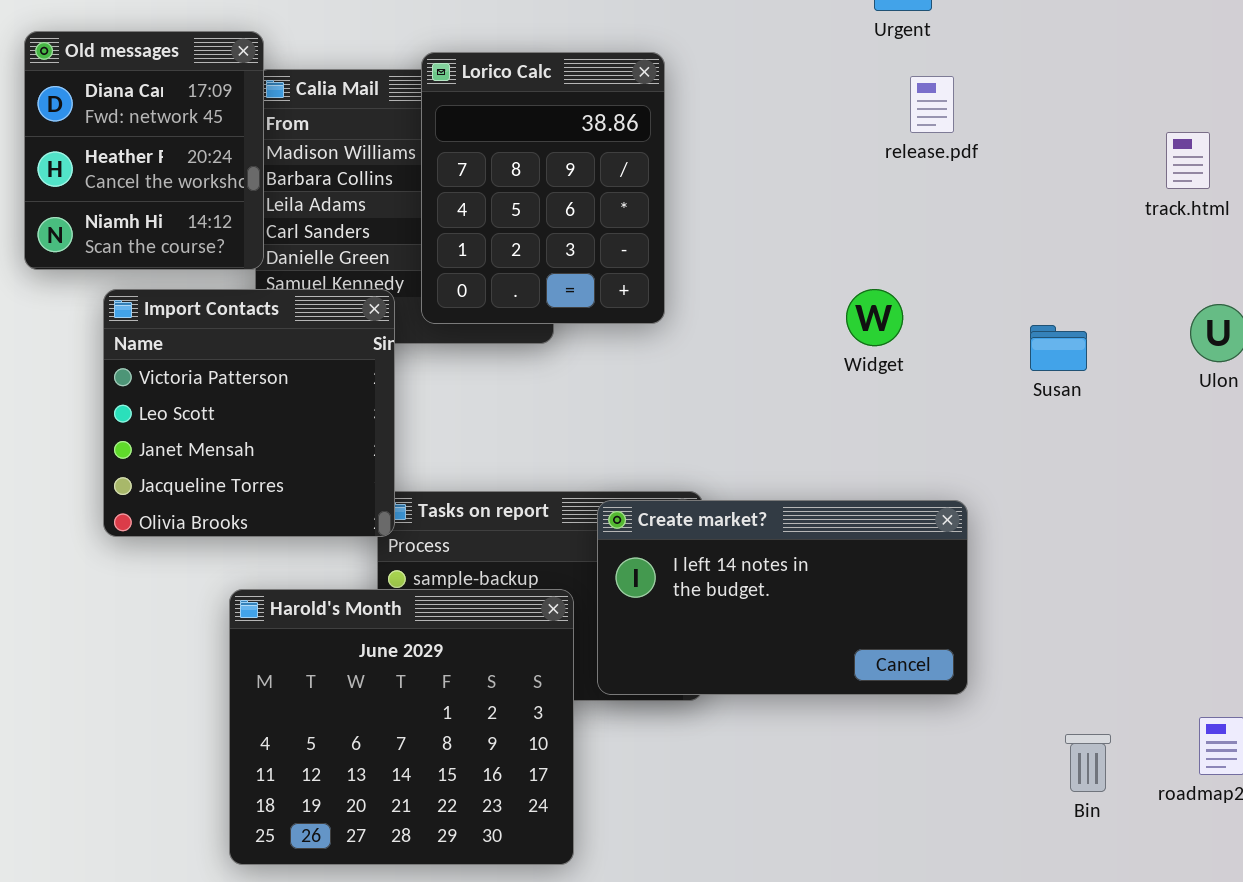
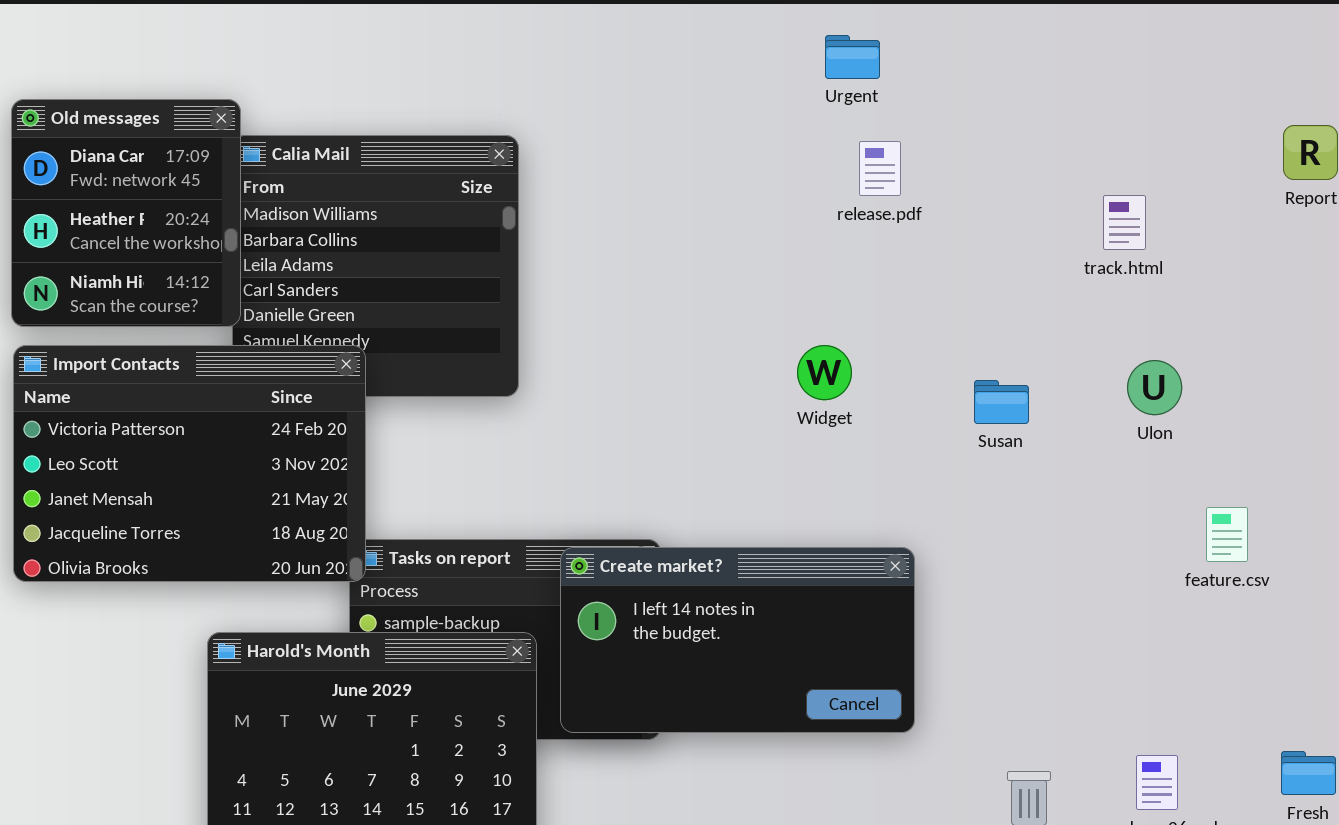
Lorico Calc: [421,52,665,324] -> none, closed
Import Contacts: [103,289,395,537] -> [13,345,366,582], resized

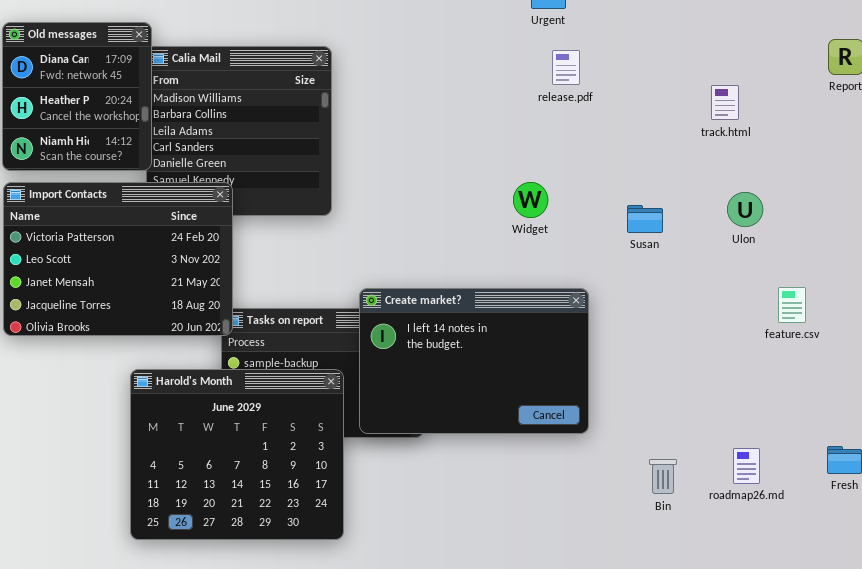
Create market?: [560,547,915,733] -> [359,288,589,434], resized

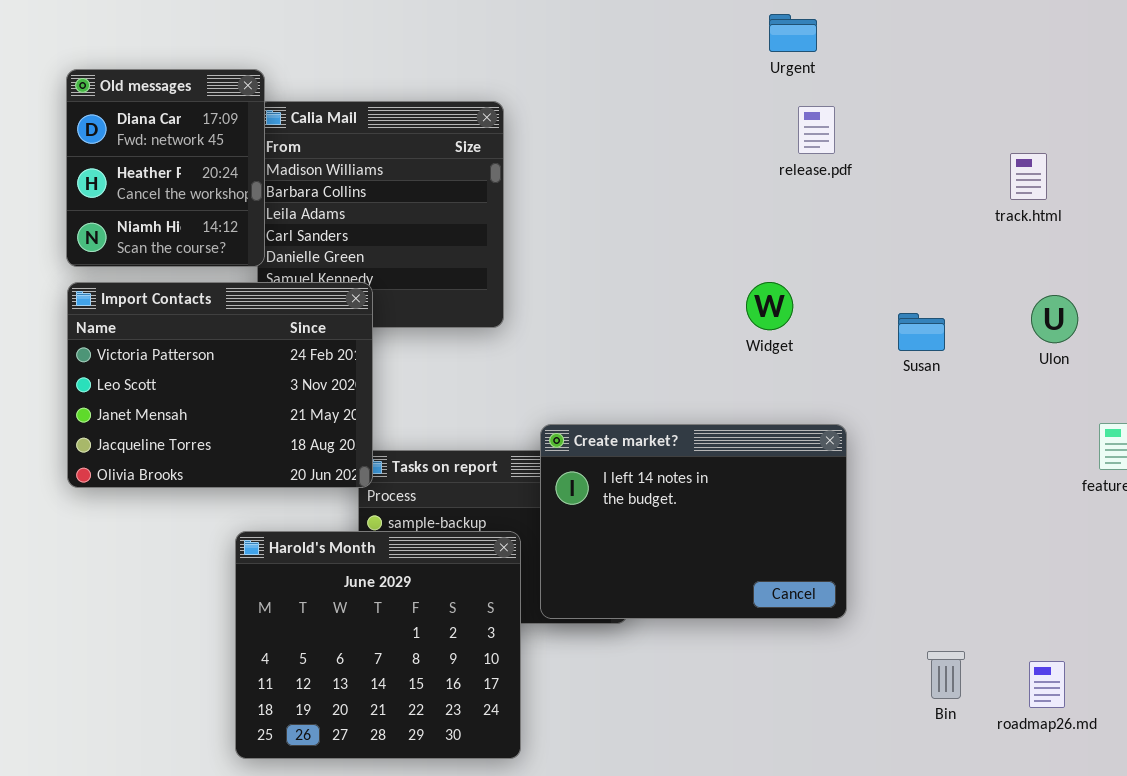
roadmap26.md: [733,448,760,484] -> [1029,661,1065,708], moved

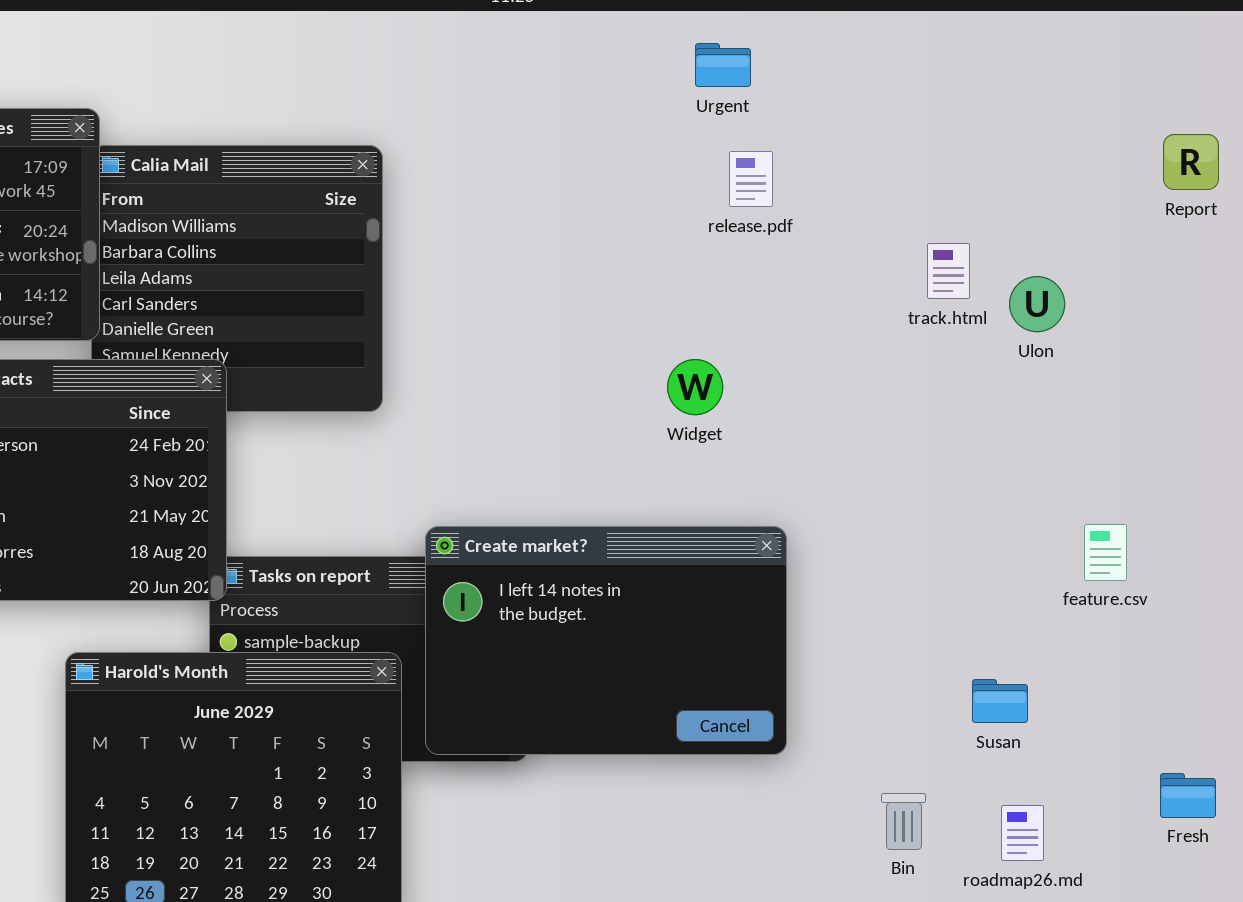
track.html: [1010,153,1047,200] -> [927,243,970,299], moved
Ulon: [1031,295,1078,343] -> [1009,276,1065,332], moved
Susan: [898,313,945,351] -> [972,679,1028,723], moved

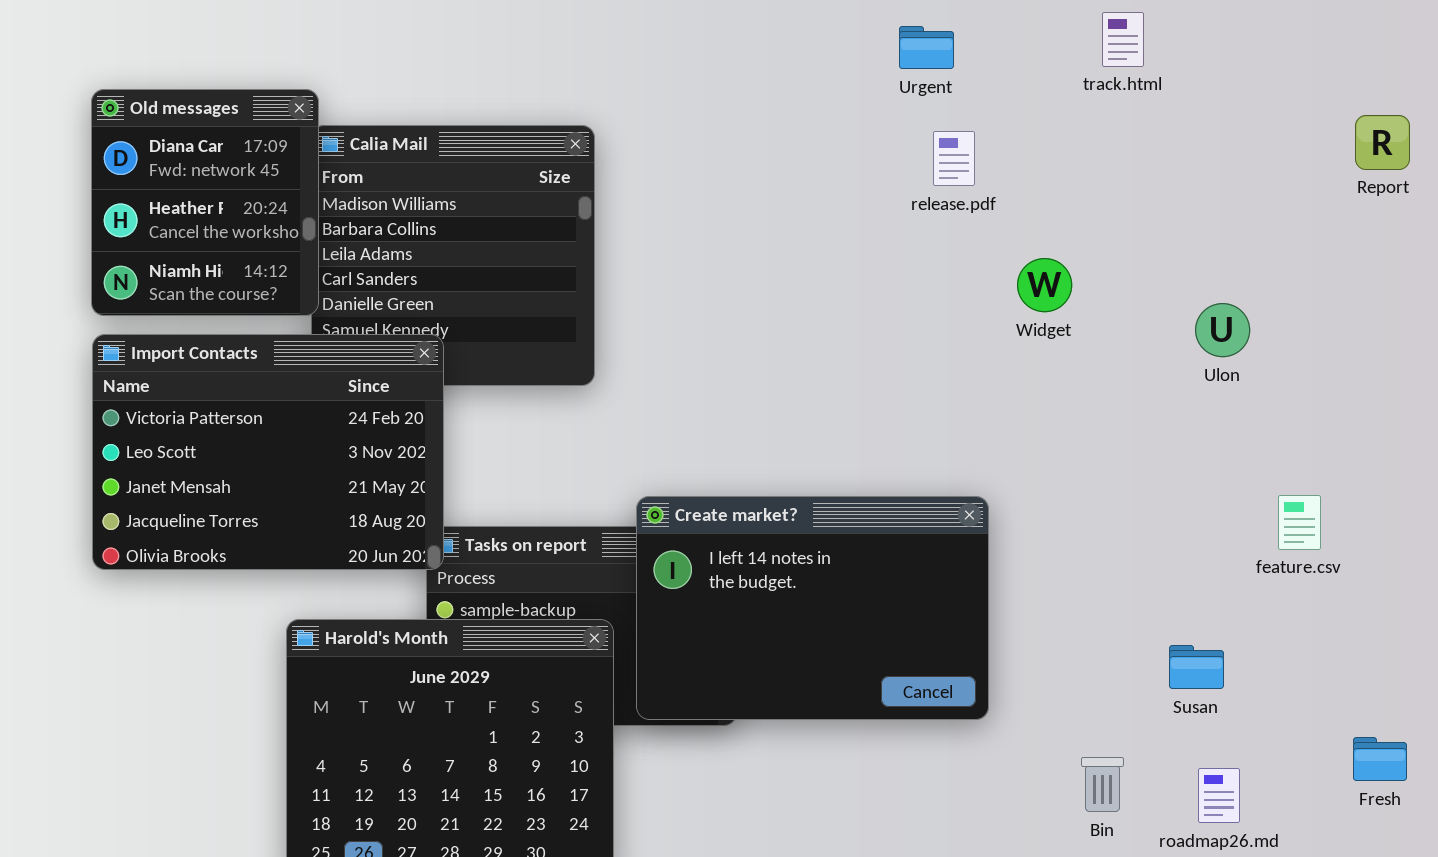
track.html: [927,243,970,299] -> [1102,12,1144,67], moved
Ulon: [1009,276,1065,332] -> [1195,303,1250,357], moved
Widget: [667,359,723,415] -> [1017,258,1072,312], moved

